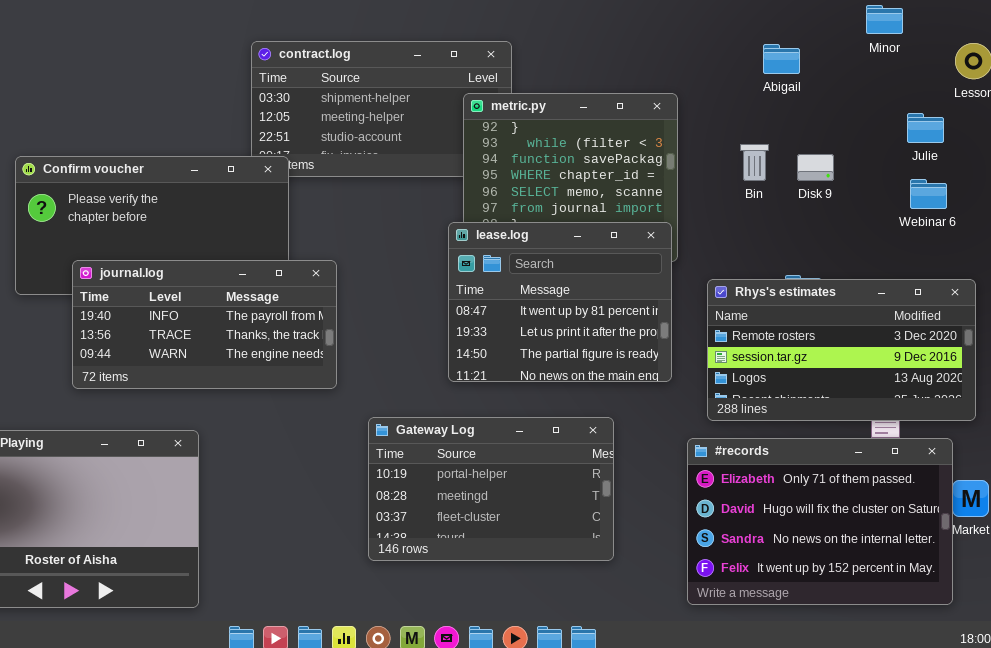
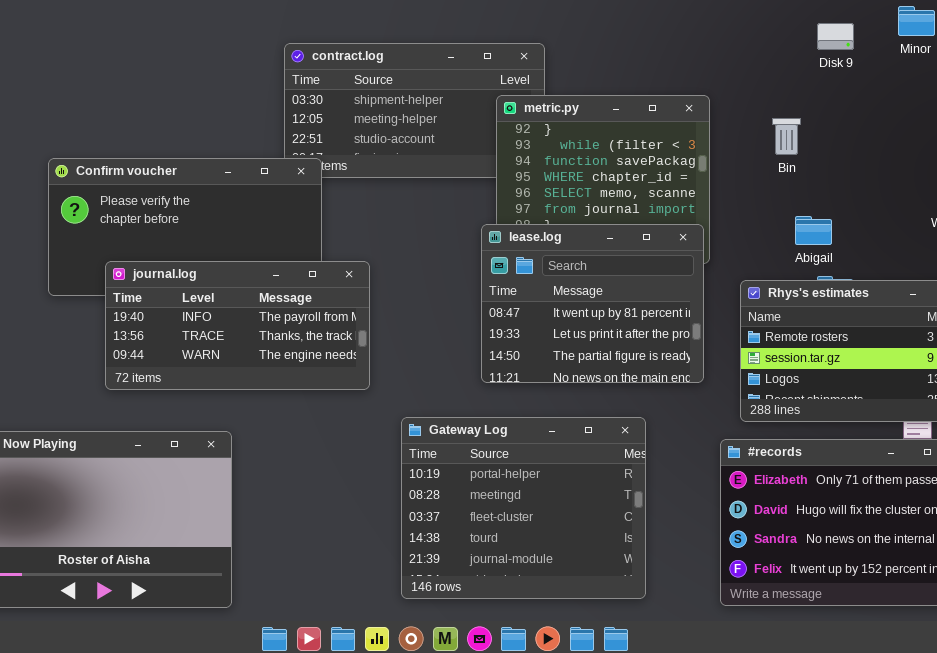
Abigail: [763,44,800,74] -> [795,216,832,245], moved
Bin: [740,144,769,181] -> [772,118,801,155], moved
Disk 9: [797,154,834,181] -> [817,23,854,50], moved
Gateway Log: [368,417,614,561] -> [401,417,646,599], resized

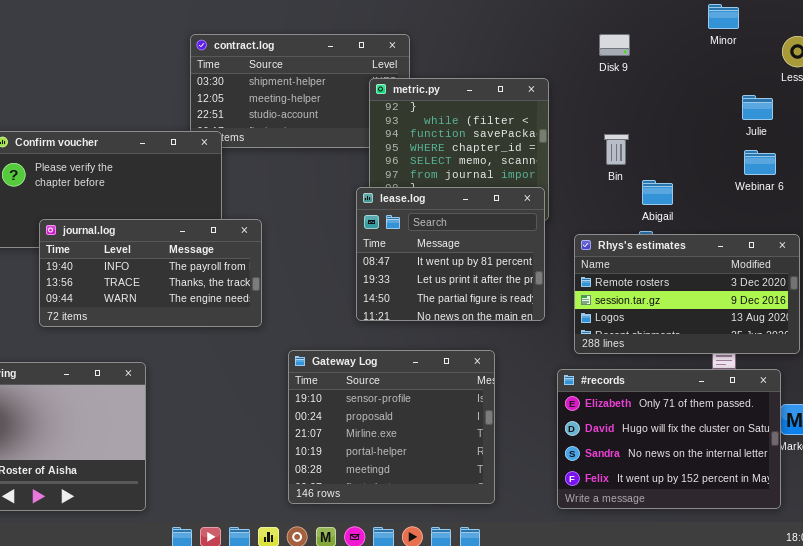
Disk 9: [817,23,854,50] -> [599,34,630,56], moved
Bin: [772,118,801,155] -> [604,134,629,165], moved
Abigail: [795,216,832,245] -> [642,180,673,205], moved
Gateway Log: [401,417,646,599] -> [288,350,495,504], scrolled up 3 rows

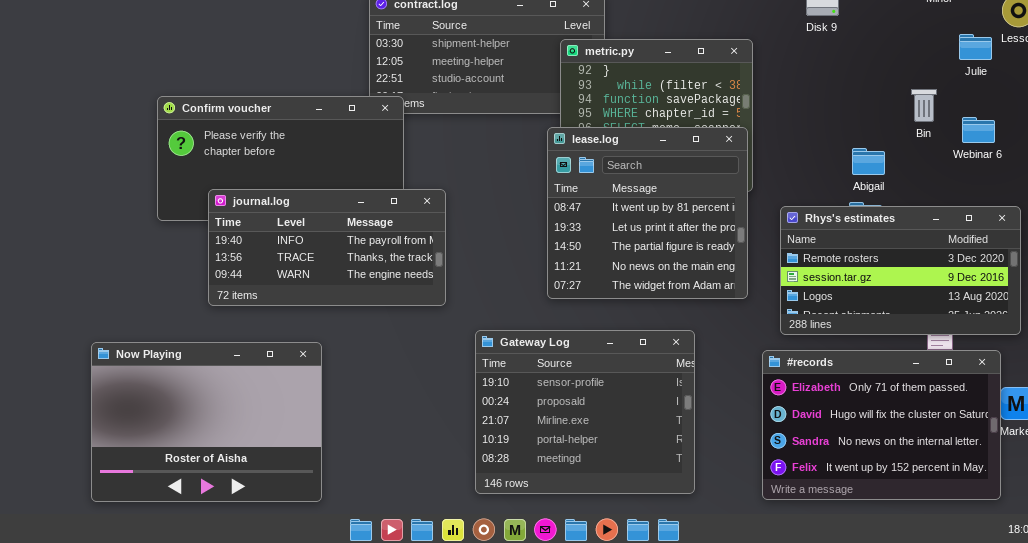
Julie: [742,95,773,120] -> [959,34,992,60], moved
Bin: [604,134,629,165] -> [911,89,937,122], moved
lease.log: [356,187,545,321] -> [547,127,748,299], resized

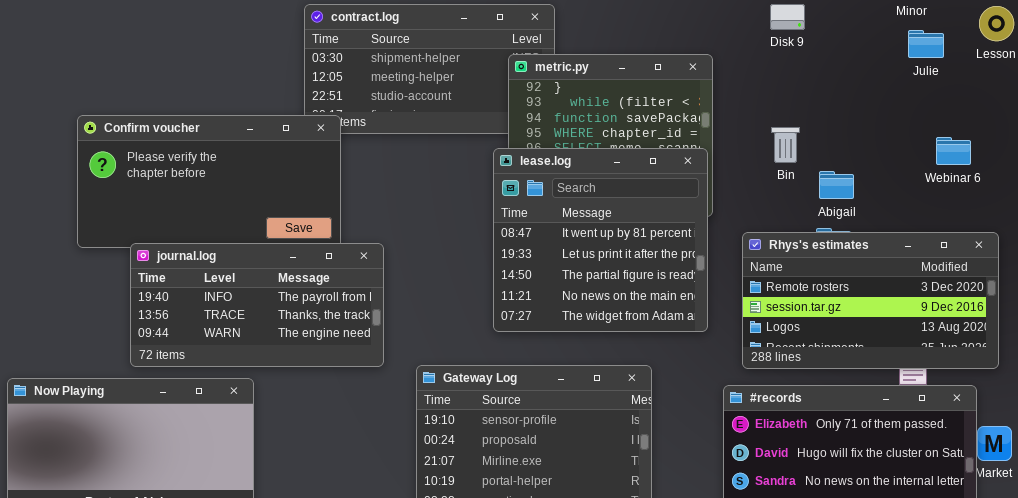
Julie: [959,34,992,60] -> [908,30,944,58], moved
Bin: [911,89,937,122] -> [771,127,800,163], moved
journal.log: [208,189,446,306] -> [130,243,384,367], moved

